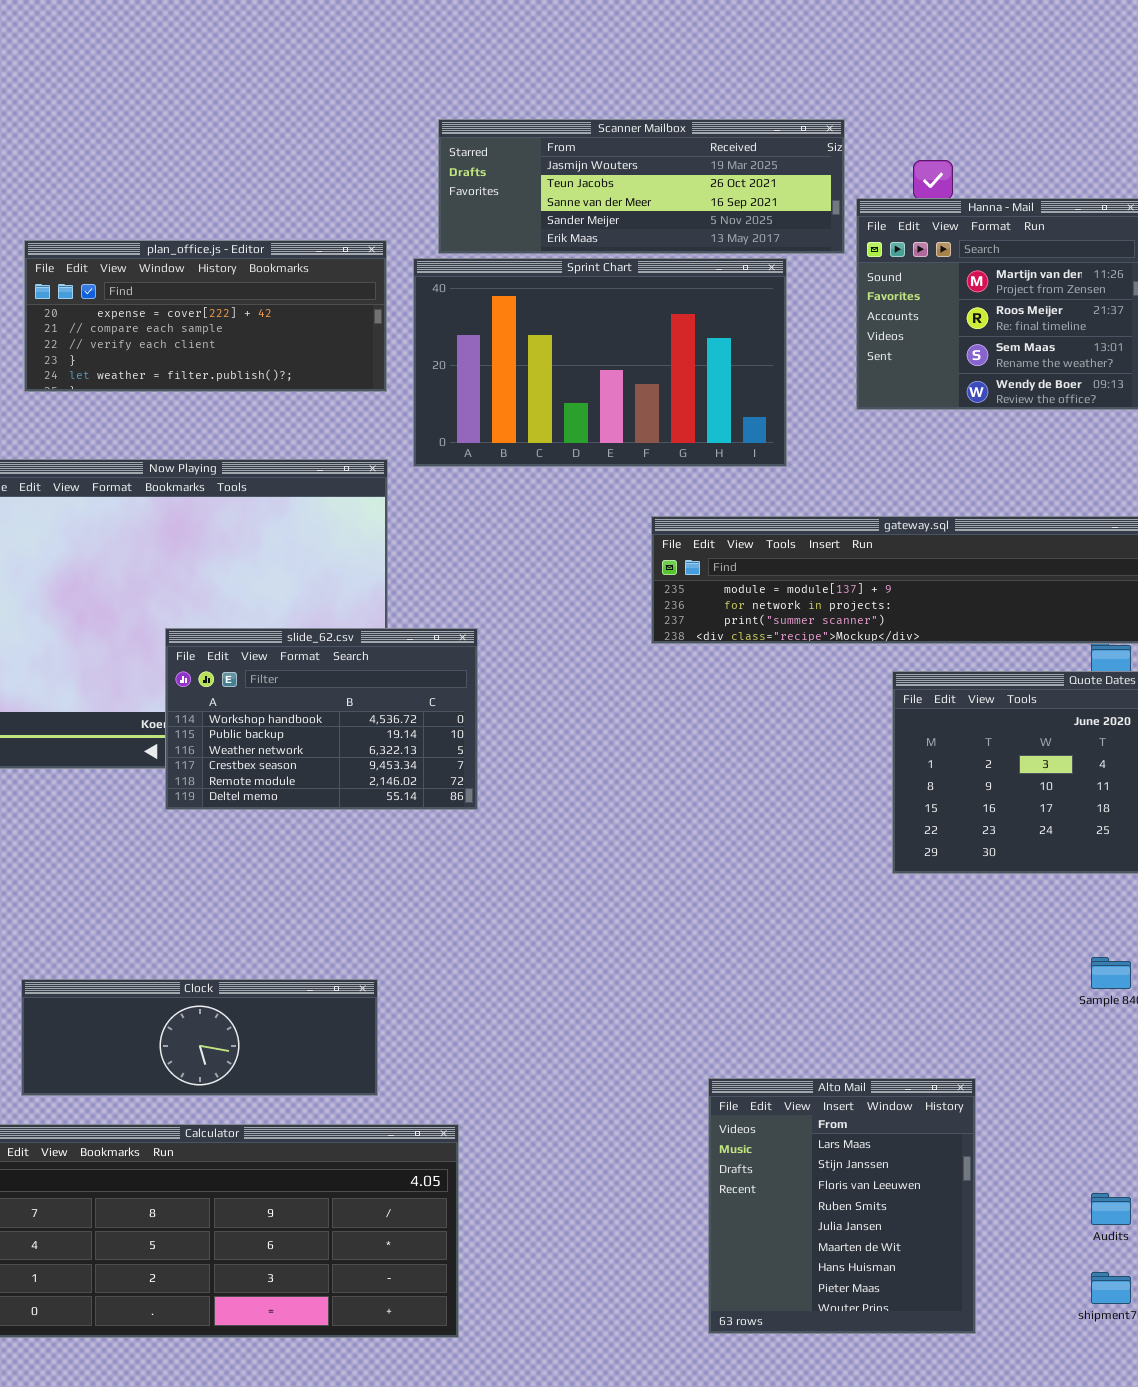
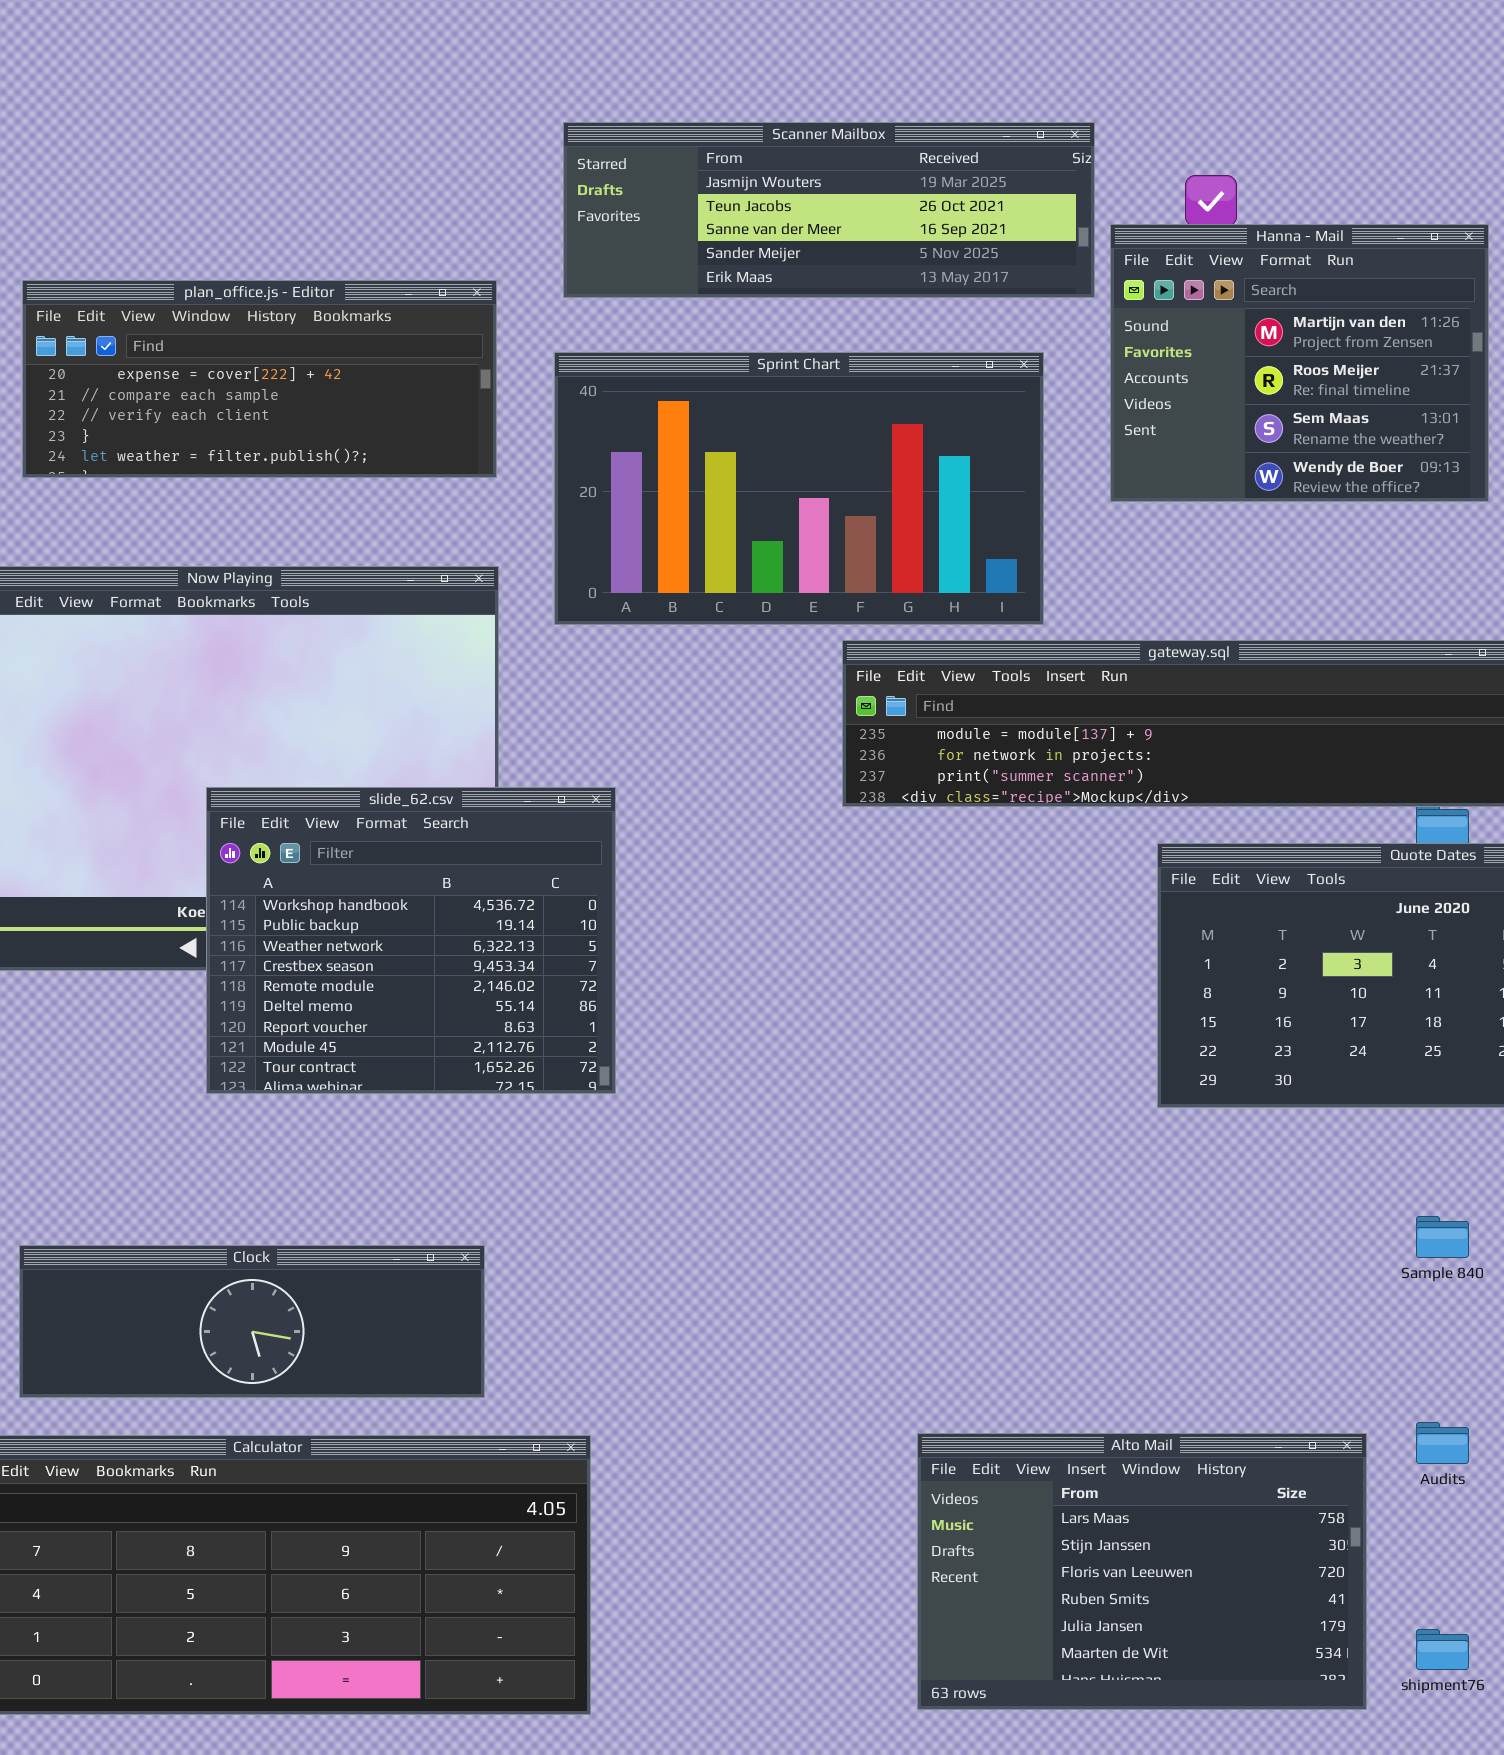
Sprint Chart: [413,258,787,467] -> [554,352,1044,625], moved
slide_62.csv: [165,628,478,810] -> [206,787,616,1094], resized
Alto Mail: [708,1078,976,1334] -> [917,1433,1367,1710], resized
Audits: [1091,1193,1131,1225] -> [1416,1422,1469,1464], moved

